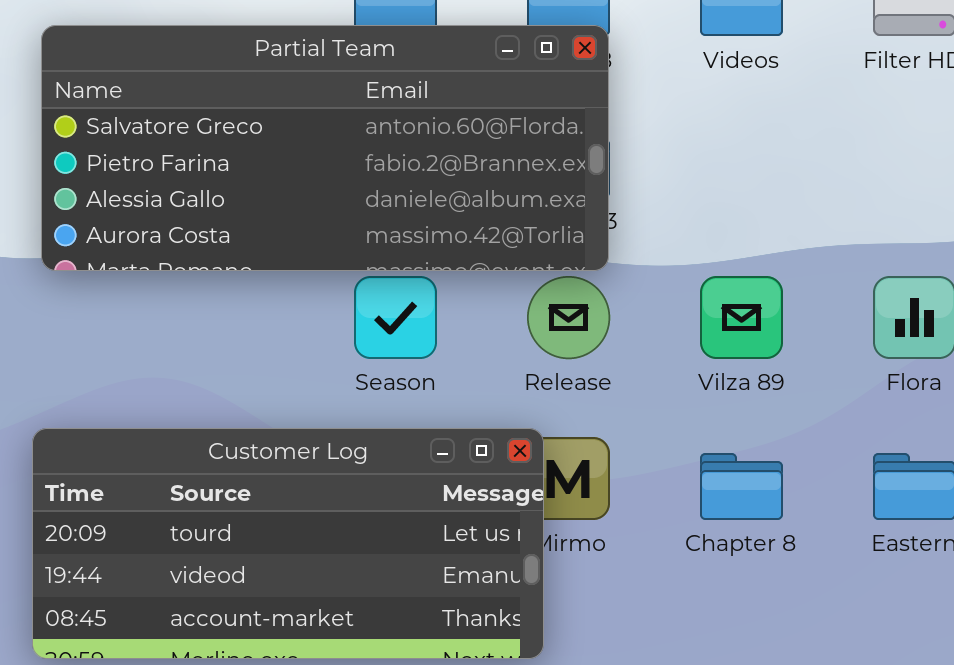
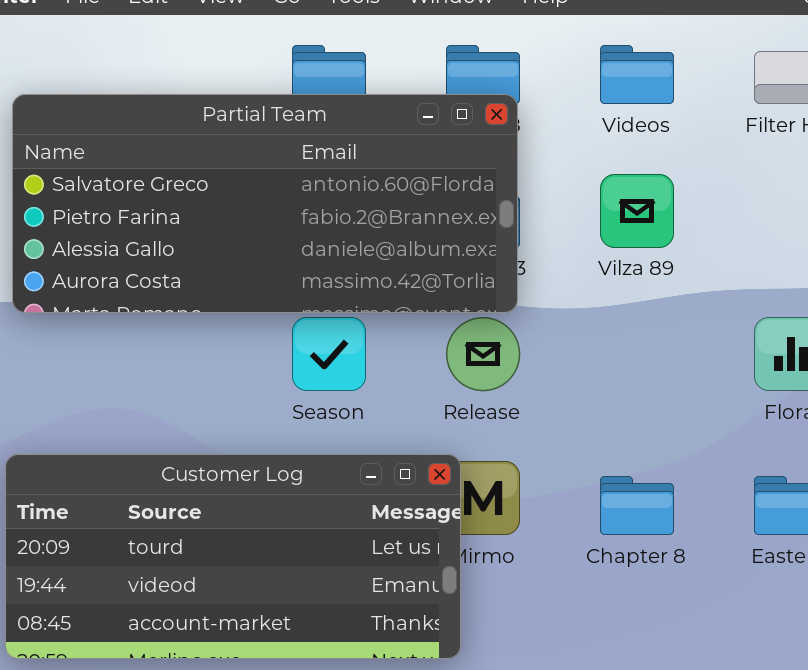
Vilza 89: [700,276,783,359] -> [600,174,674,248], moved

